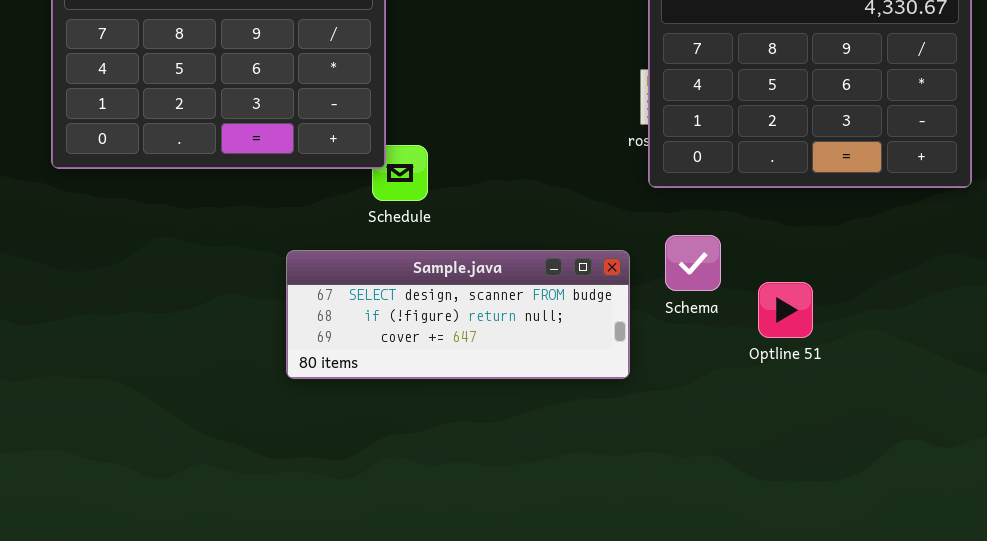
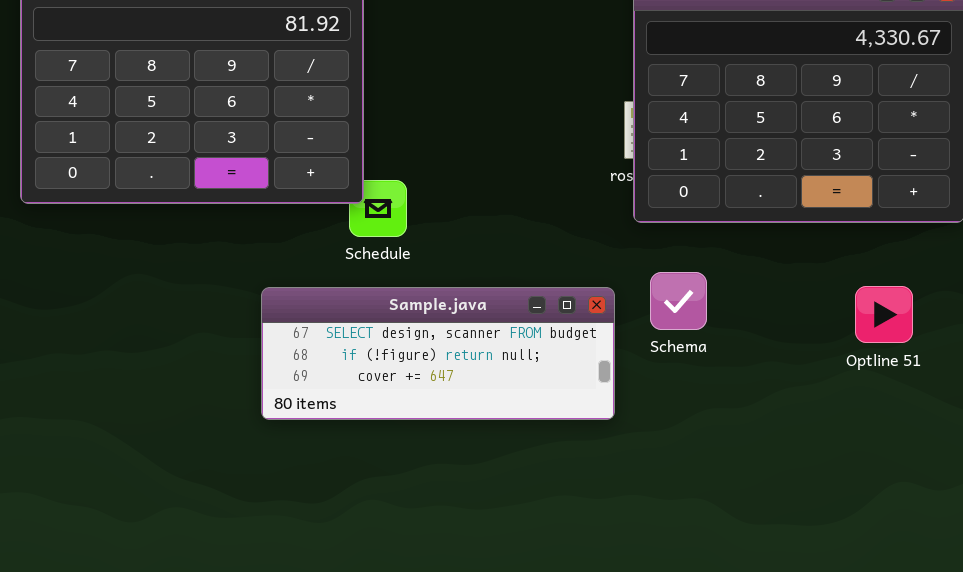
Optline 51: [758,282,813,338] -> [855,286,913,343], moved

